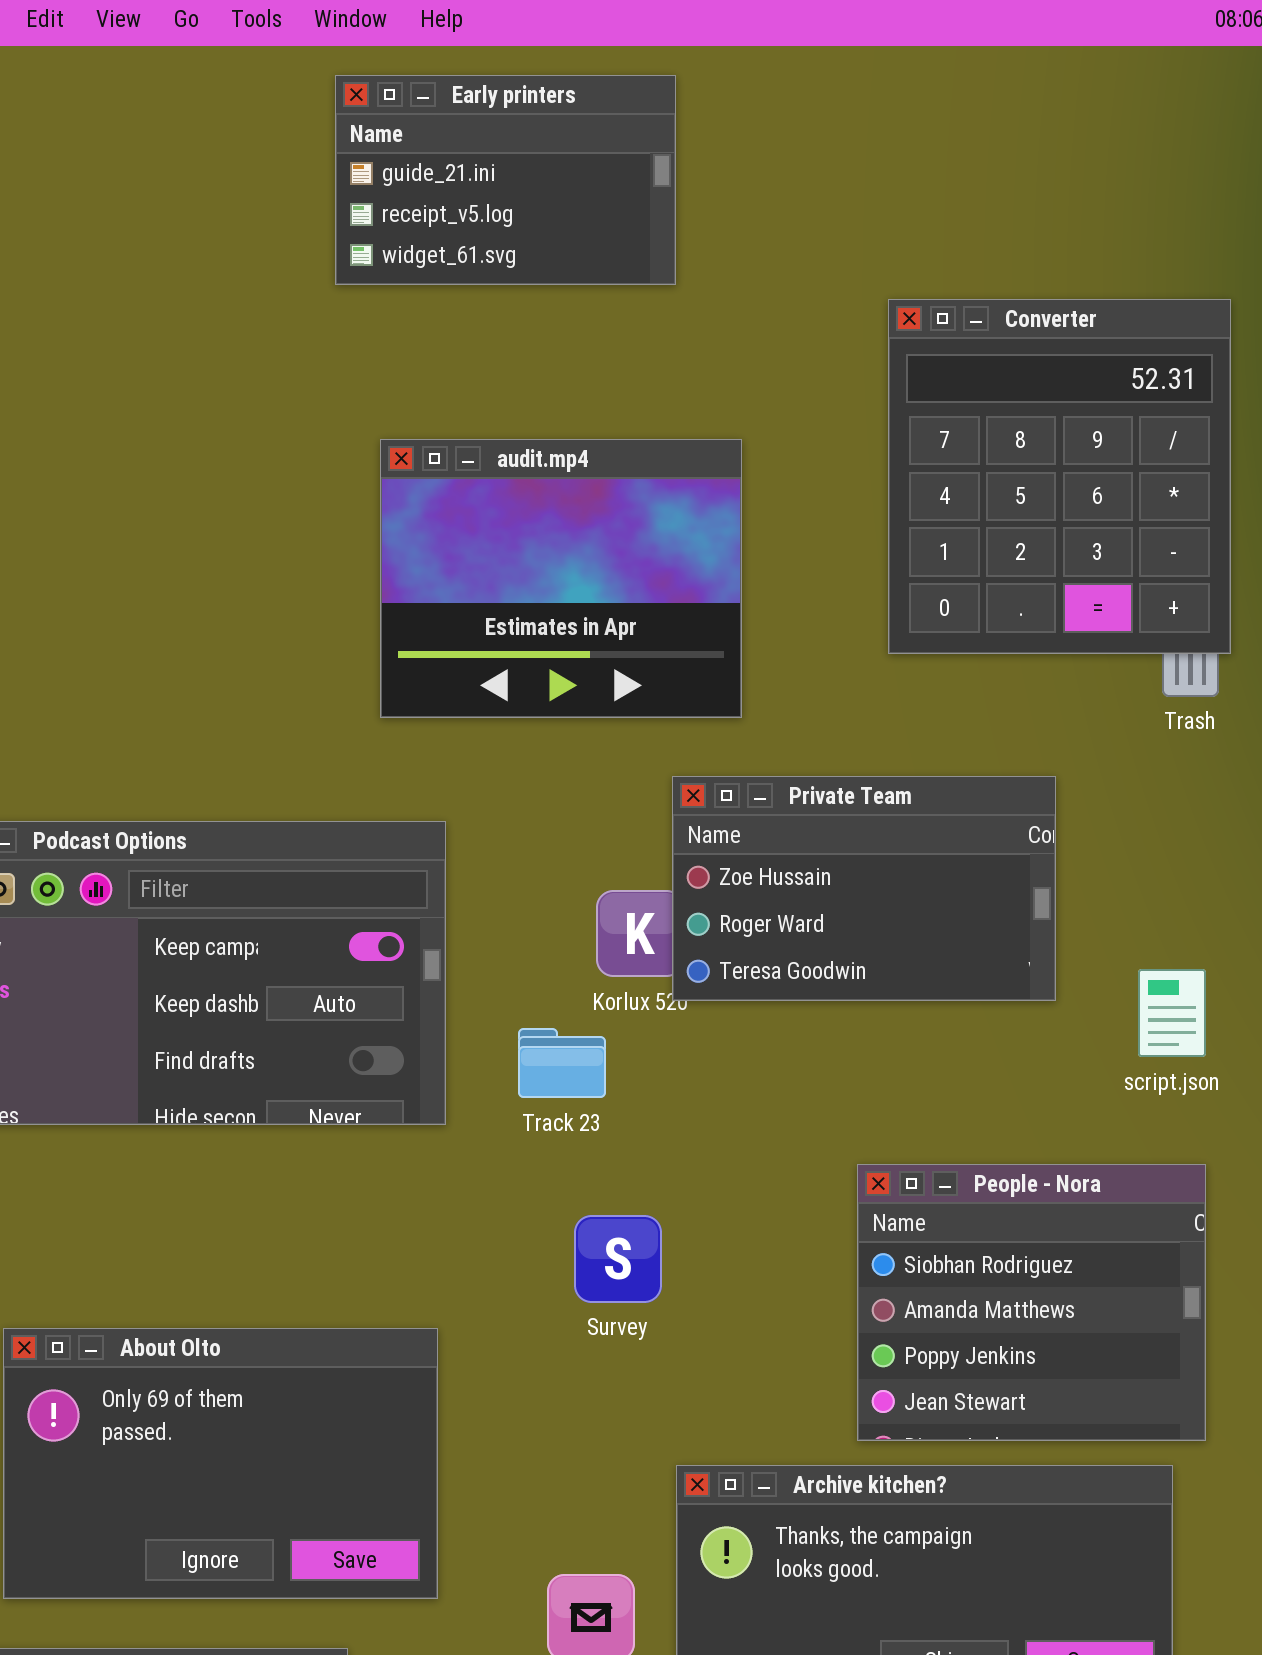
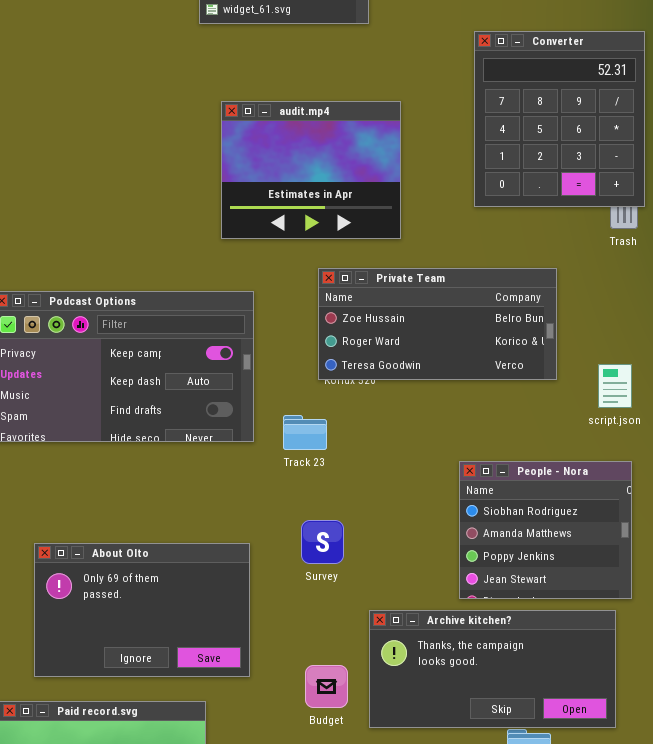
Private Team: [672,776,1056,1001] -> [318,268,557,380], resized
Track 23: [518,1028,606,1098] -> [283,415,327,450], moved
Survey: [574,1215,662,1303] -> [301,520,344,564], moved

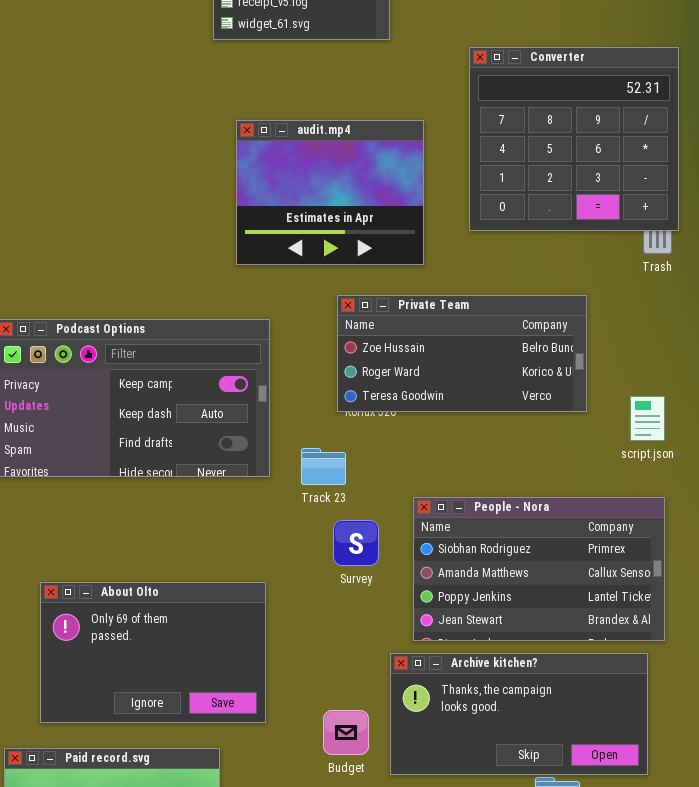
Converter: [474,31,645,207] -> [469,47,679,231], resized
People - Nora: [459,461,632,599] -> [413,497,665,641], resized
Survey: [301,520,344,564] -> [333,520,379,566], moved

